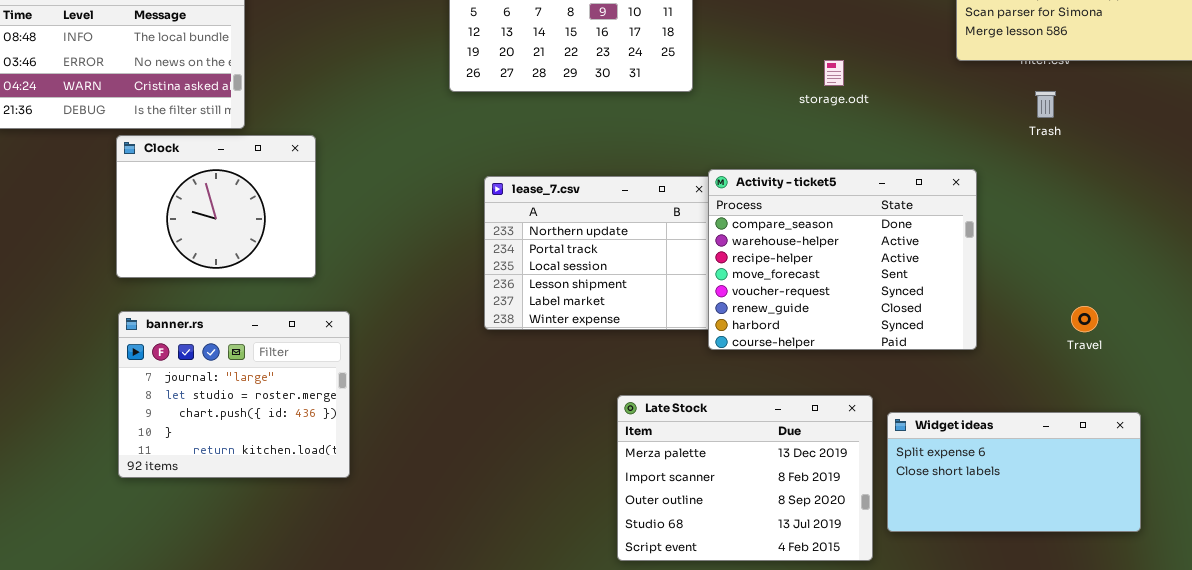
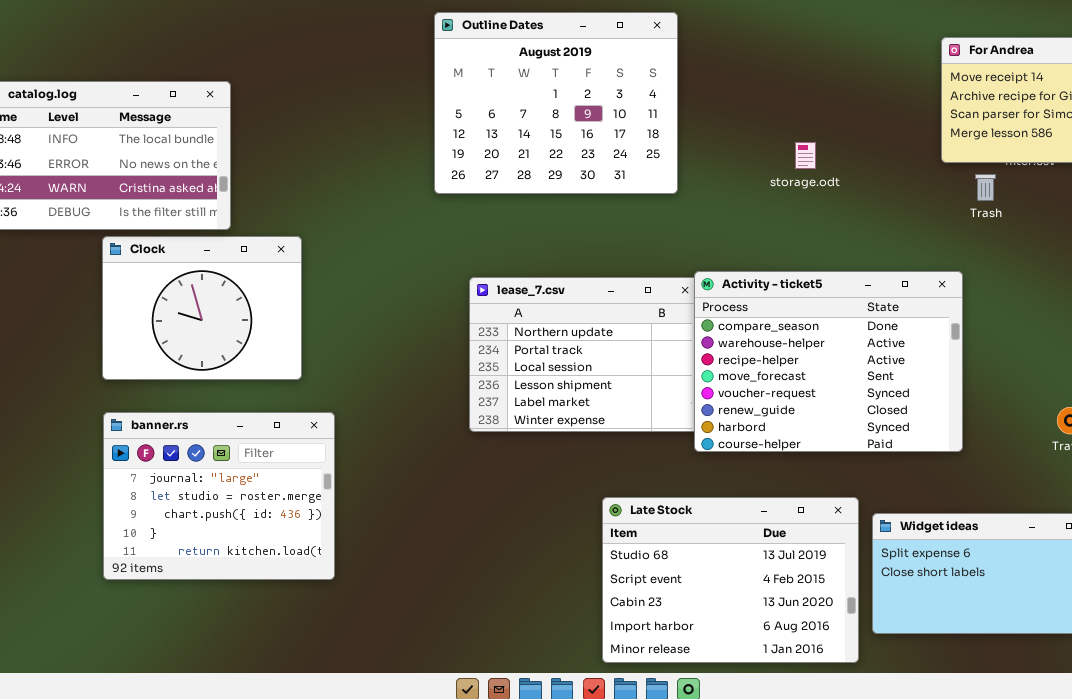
storage.odt: [824,60,844,86] -> [795,142,816,169], moved
Trash: [1035,91,1056,118] -> [975,174,996,201], moved
Late Stock: [617,395,873,561] -> [602,497,859,663], scrolled down 3 rows

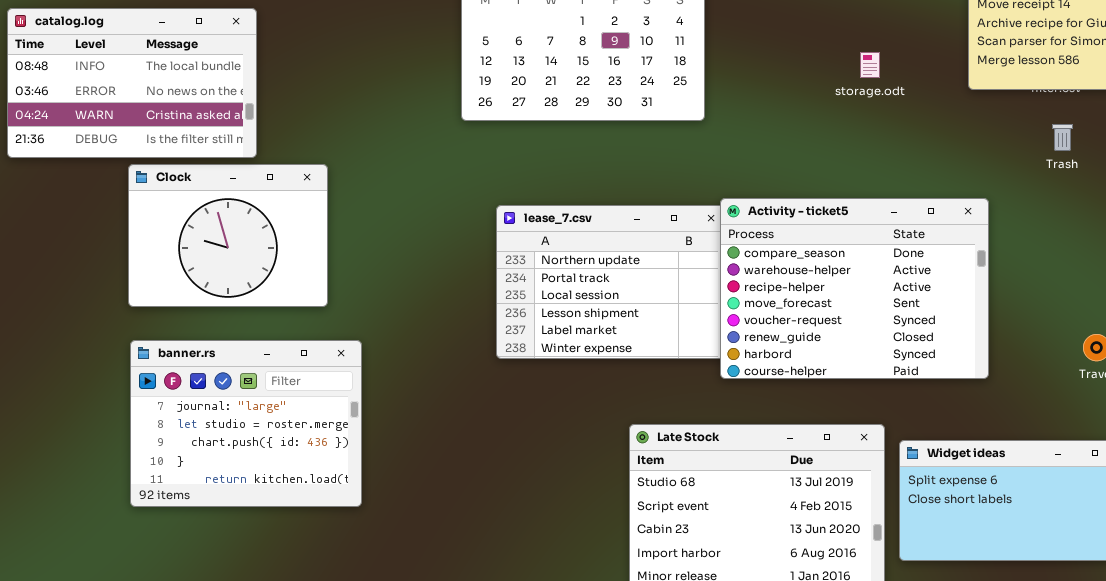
storage.odt: [795,142,816,169] -> [860,52,880,78], moved
Trash: [975,174,996,201] -> [1052,124,1073,151], moved

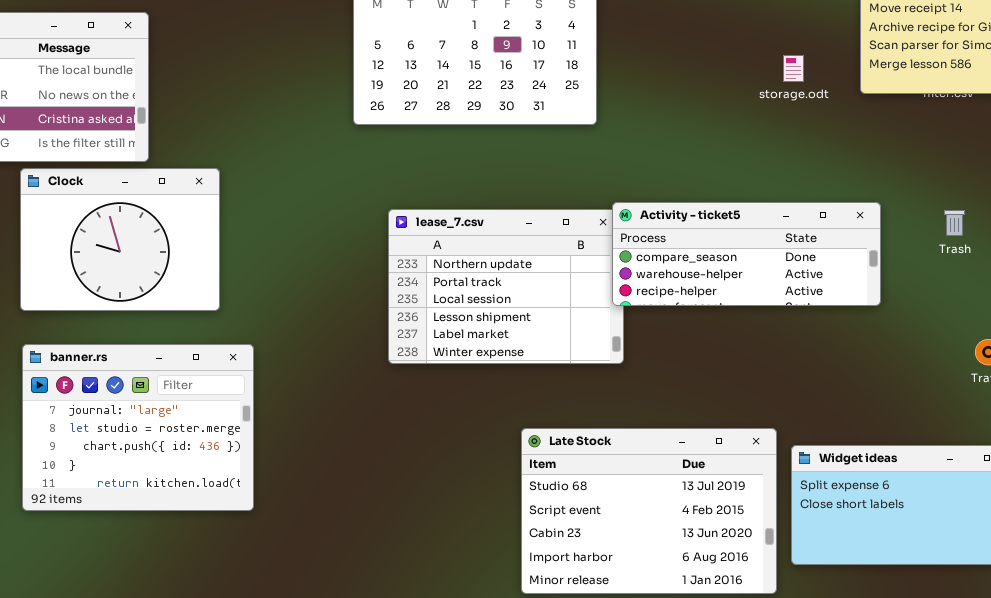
storage.odt: [860,52,880,78] -> [783,55,804,82], moved
Trash: [1052,124,1073,151] -> [944,210,965,236], moved
Activity - ticket5: [720,198,989,379] -> [612,202,881,306], resized

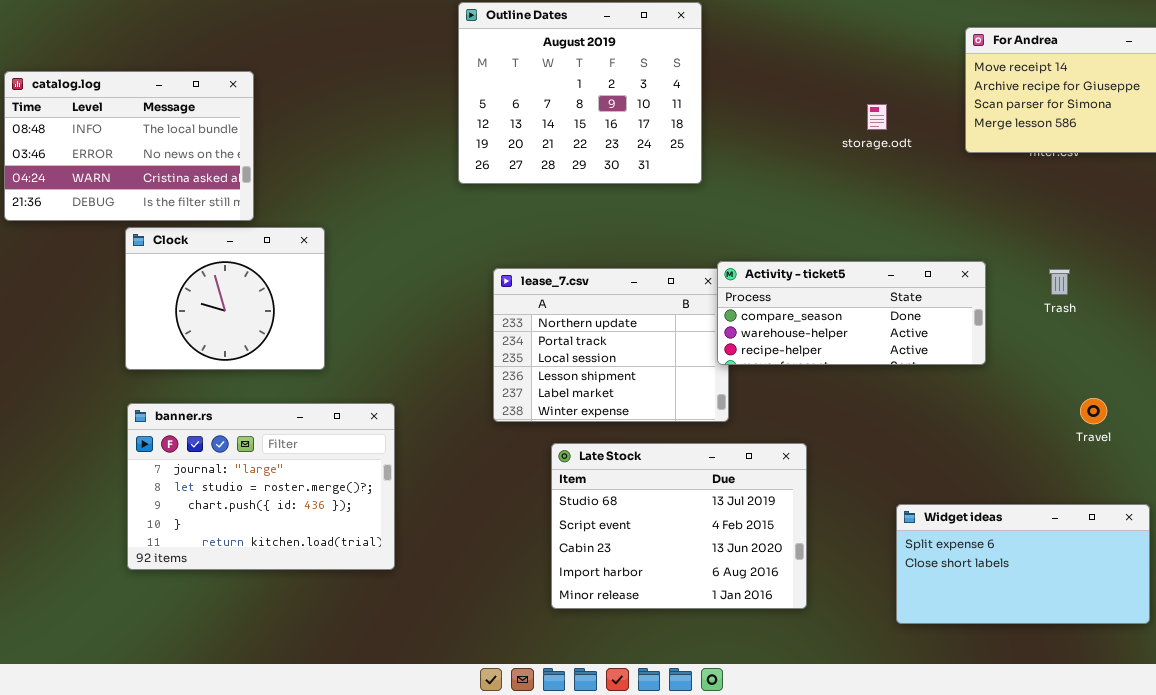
storage.odt: [783,55,804,82] -> [867,104,887,130], moved
banner.rs: [22,344,254,511] -> [127,403,395,570], resized
Late Stock: [521,428,777,594] -> [551,443,807,609], moved

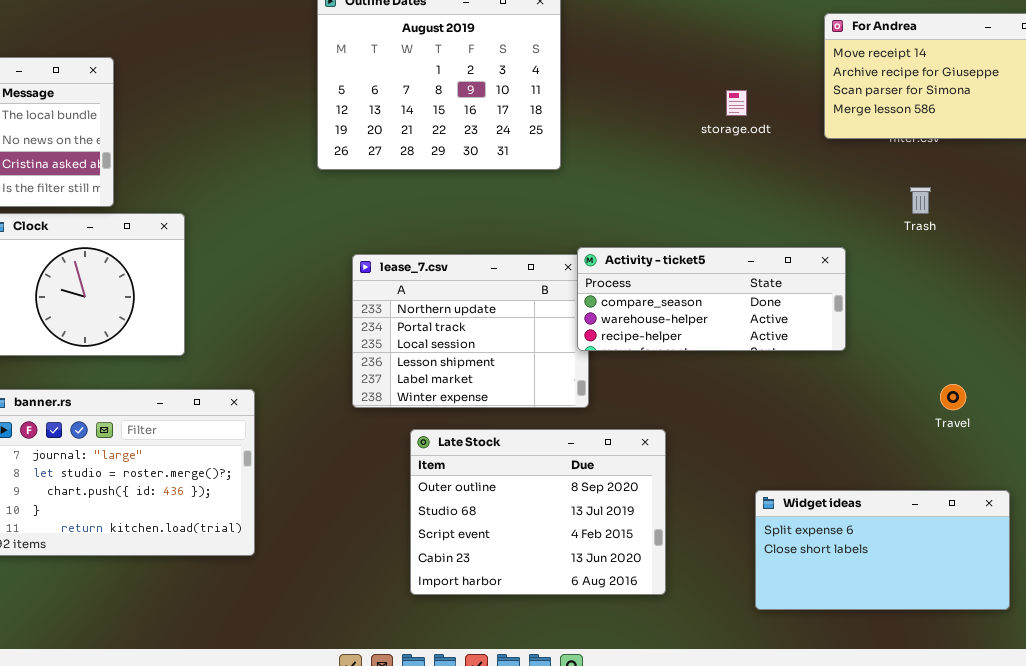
Trash: [1049,269,1070,295] -> [910,187,931,214], moved
Late Stock: [551,443,807,609] -> [410,429,666,595], scrolled up 1 row

